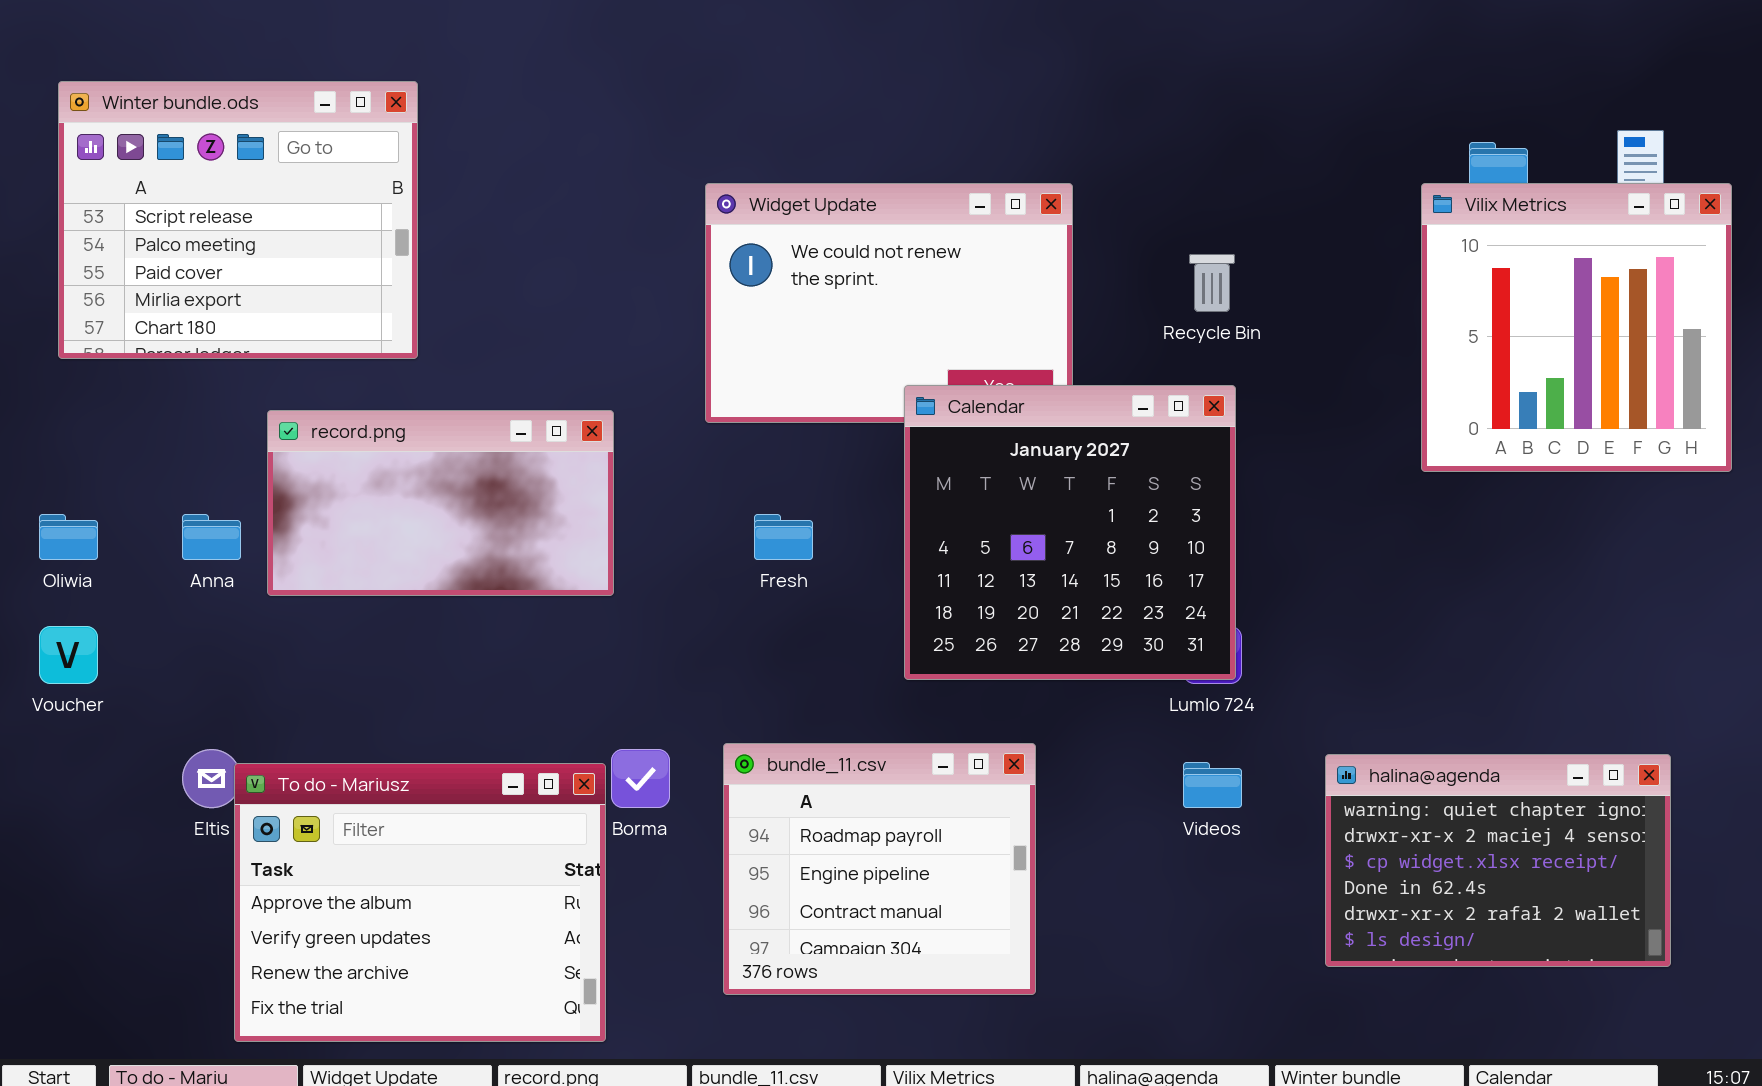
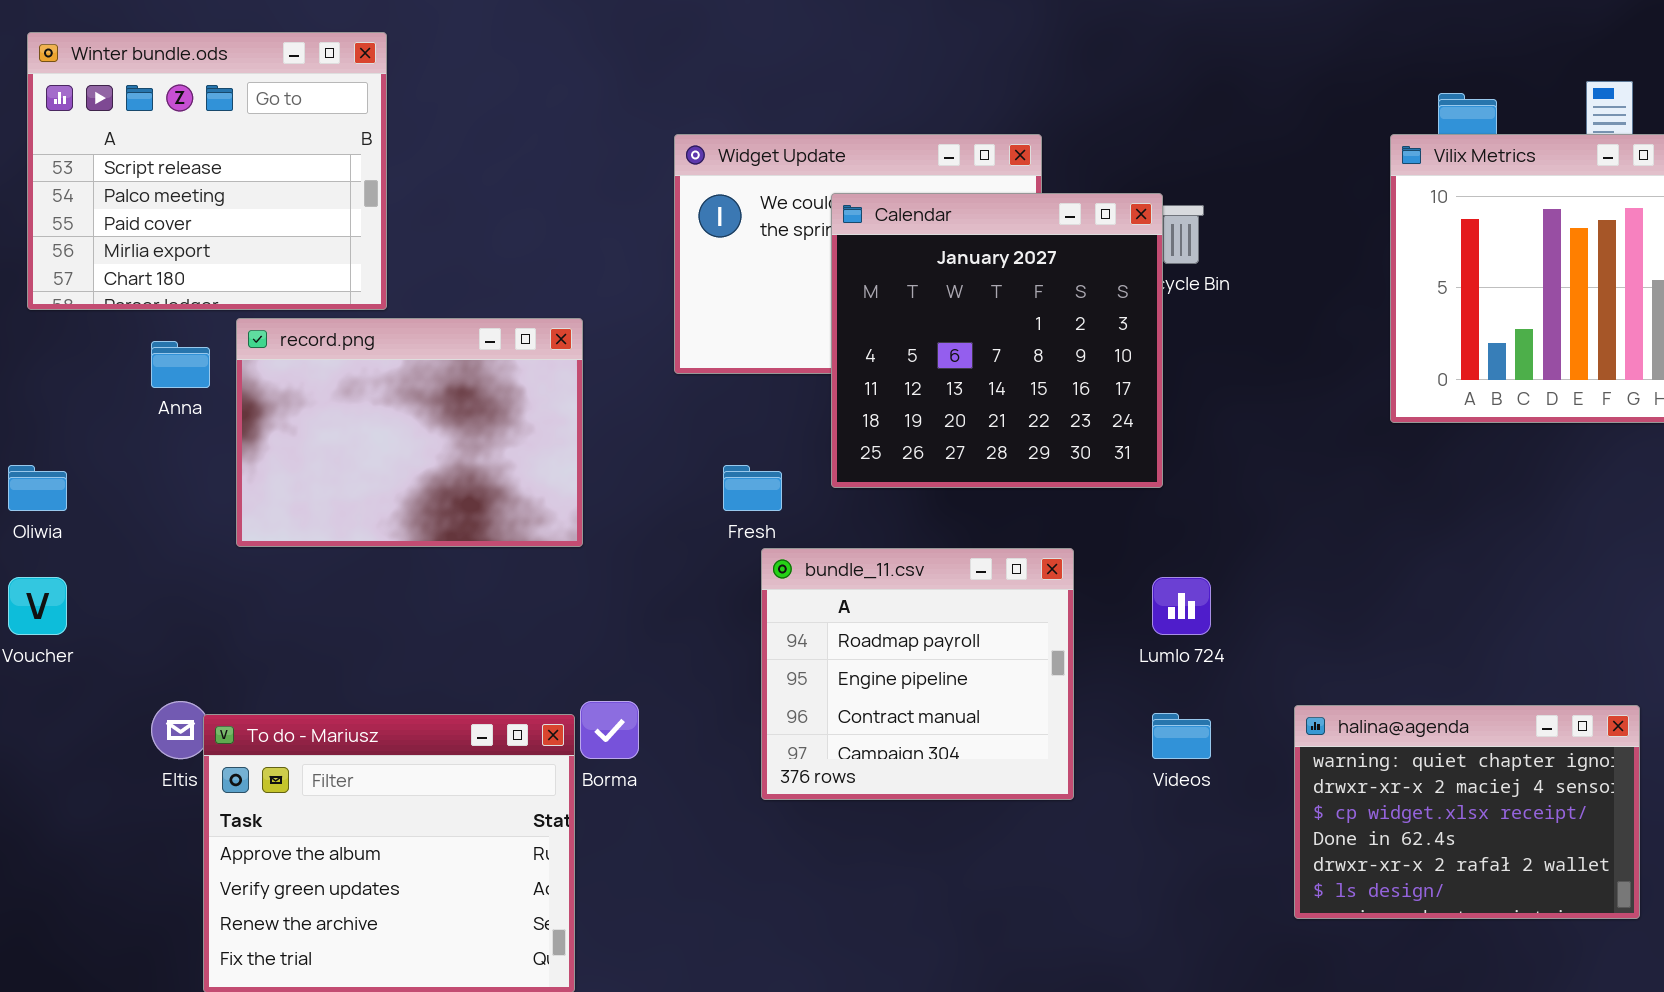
Calendar: [904,385,1236,680] -> [831,193,1163,488], moved
record.png: [267,410,614,596] -> [236,318,583,547], resized
Anna: [182,514,241,560] -> [151,341,210,388], moved
bundle_11.csv: [723,743,1036,995] -> [761,548,1074,800], moved

